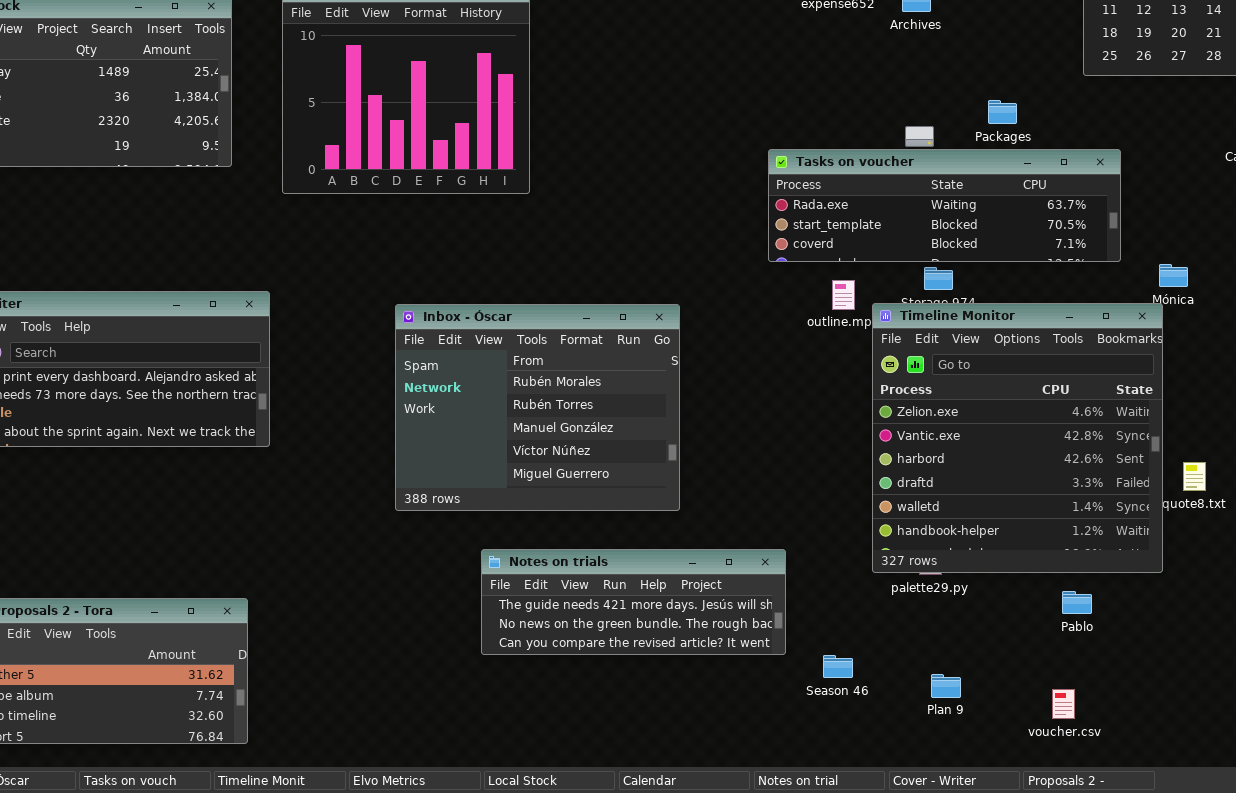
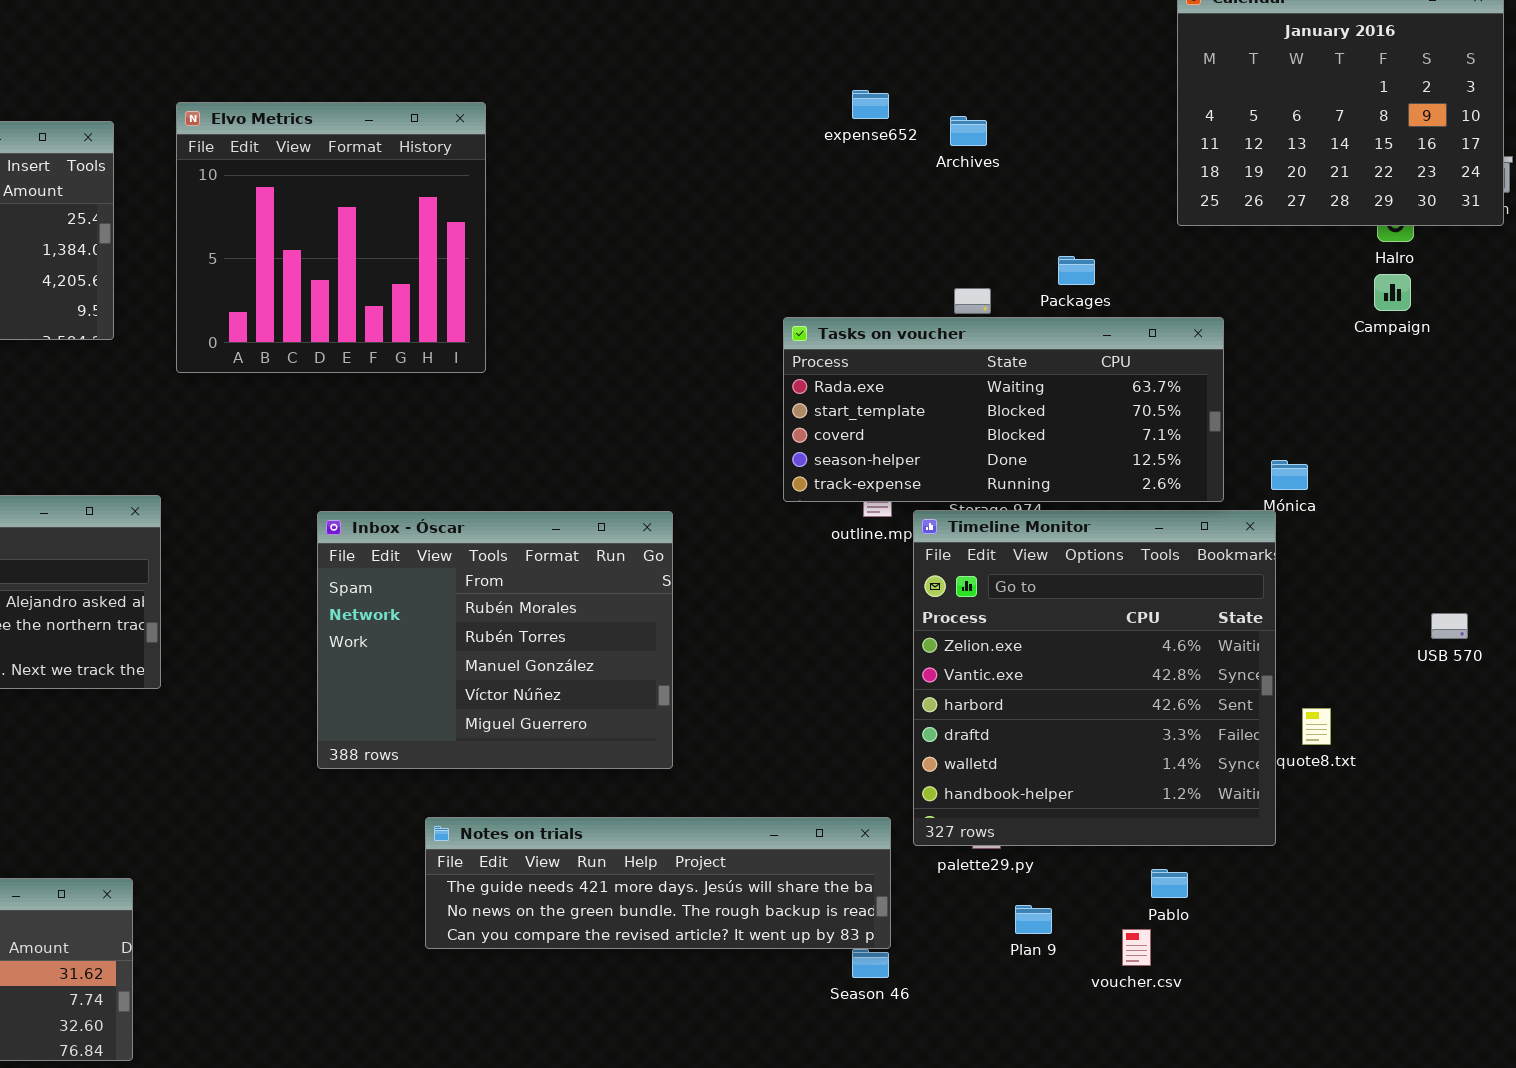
Tasks on voucher: [768,149,1121,262] -> [783,317,1224,502], resized
Notes on trials: [481,549,786,655] -> [425,817,891,949], resized
Plan 9: [931,674,961,698] -> [1015,905,1052,934], moved
voucher.csv: [1052,689,1075,719] -> [1122,929,1151,966], moved

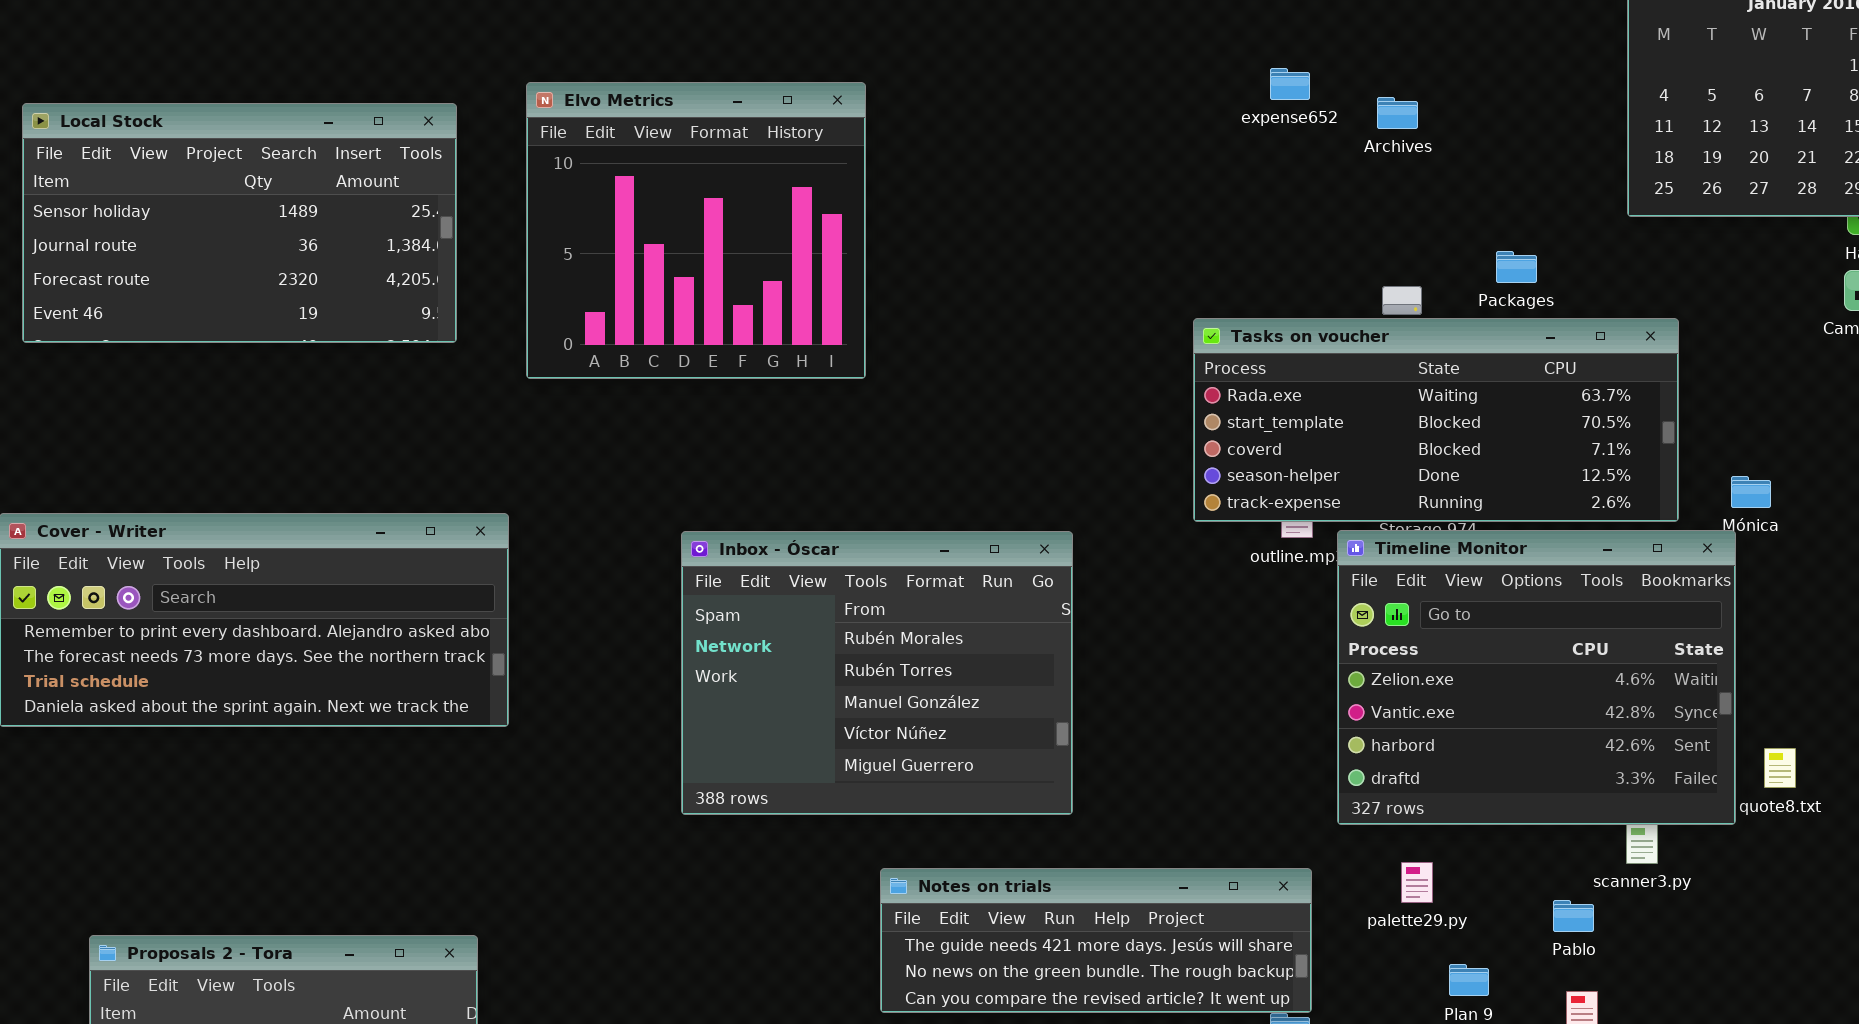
Timeline Monitor: [913,510,1276,846] -> [1337,530,1736,825], resized
Notes on trials: [425,817,891,949] -> [880,868,1312,1013], resized
Pablo: [1151,869,1188,898] -> [1553,900,1594,932], moved

